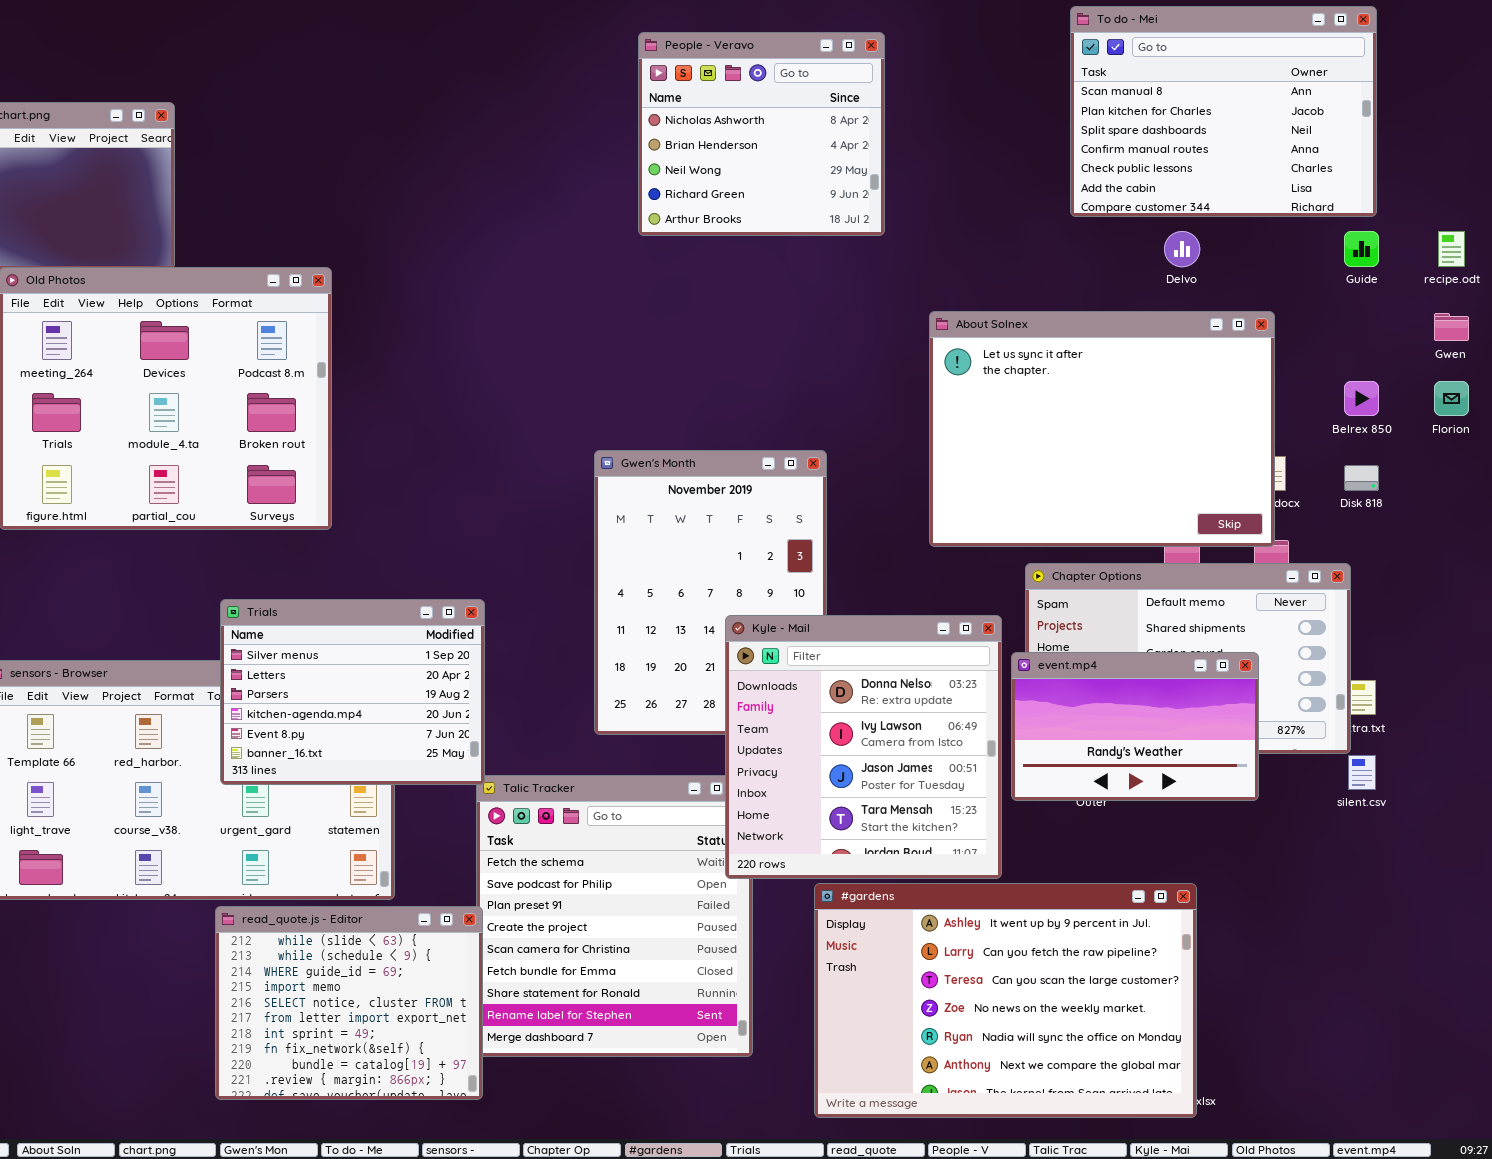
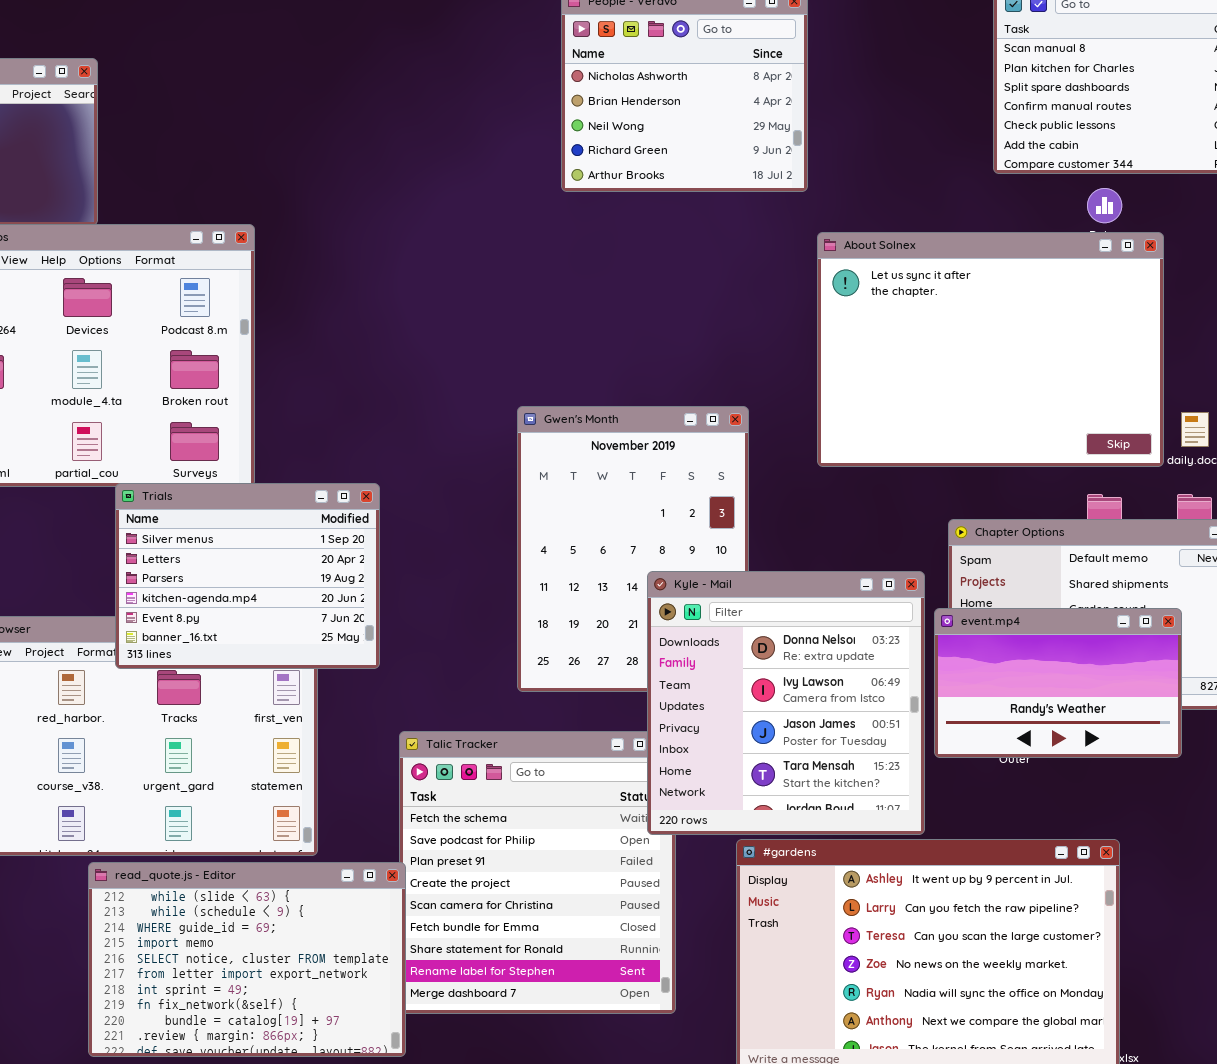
About Solnex: [929,311,1275,547] -> [817,232,1164,467], moved
Trials: [220,599,485,785] -> [115,483,380,669], moved
read_quote.js - Editor: [215,906,483,1100] -> [88,862,406,1057], resized

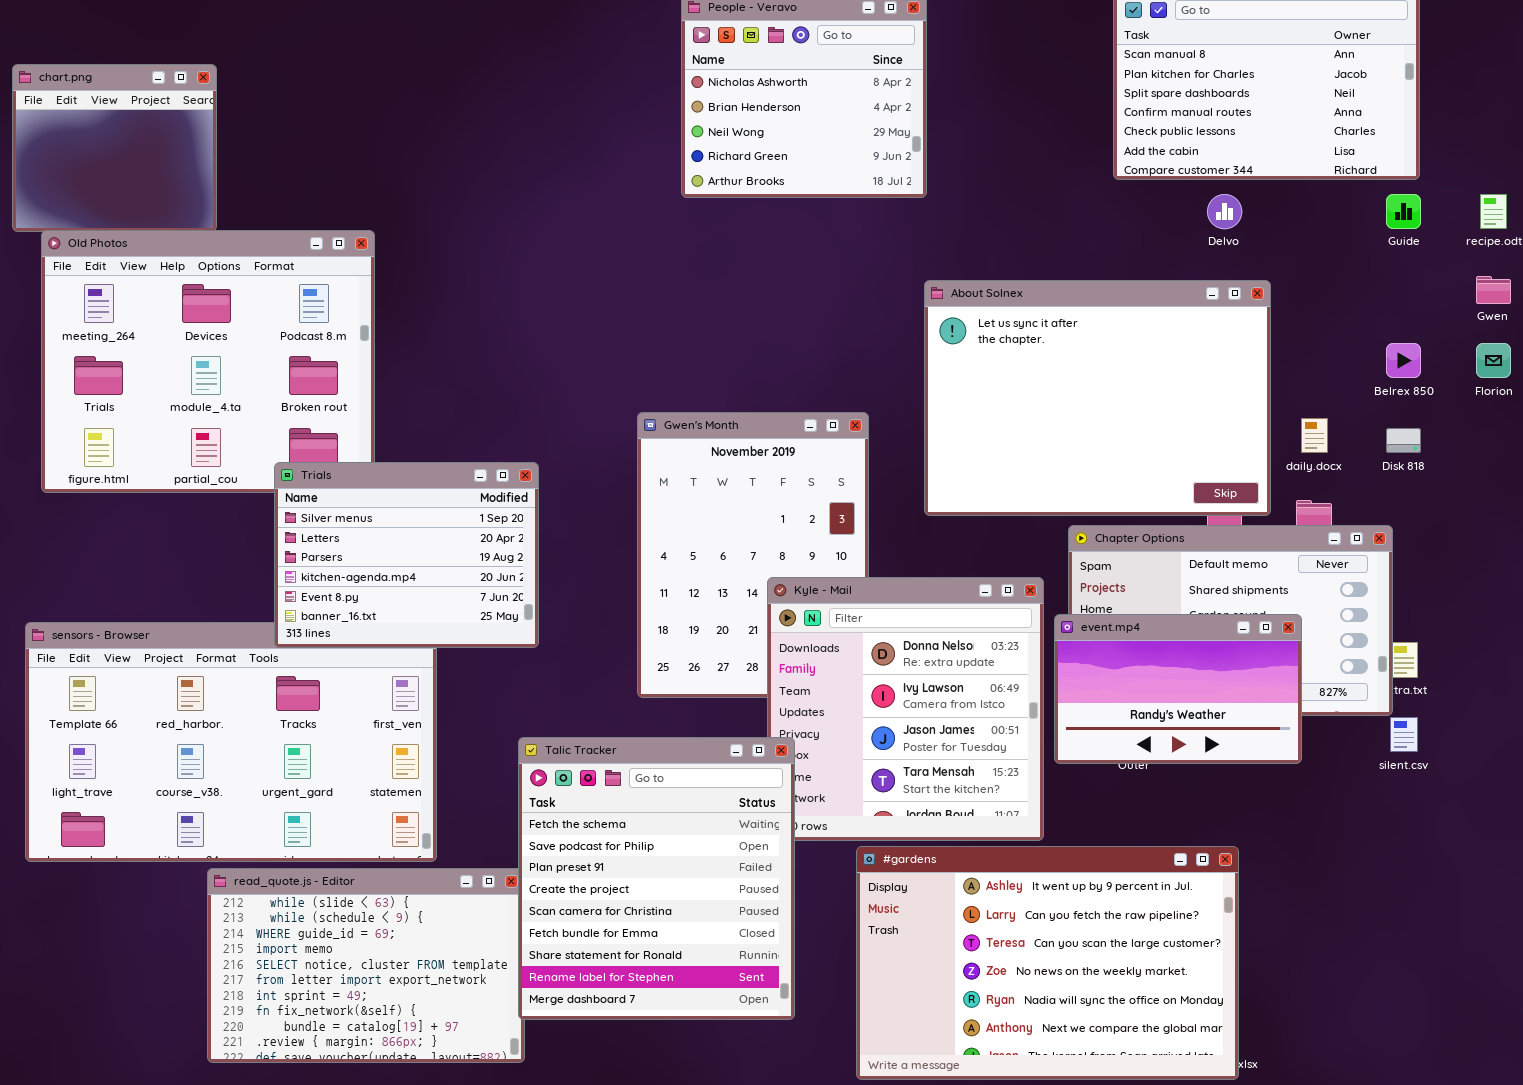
About Solnex: [817,232,1164,467] -> [924,280,1271,516], moved
Trials: [115,483,380,669] -> [274,462,539,648], moved
Talic Tracker: [399,731,676,1014] -> [518,737,795,1020], raised

